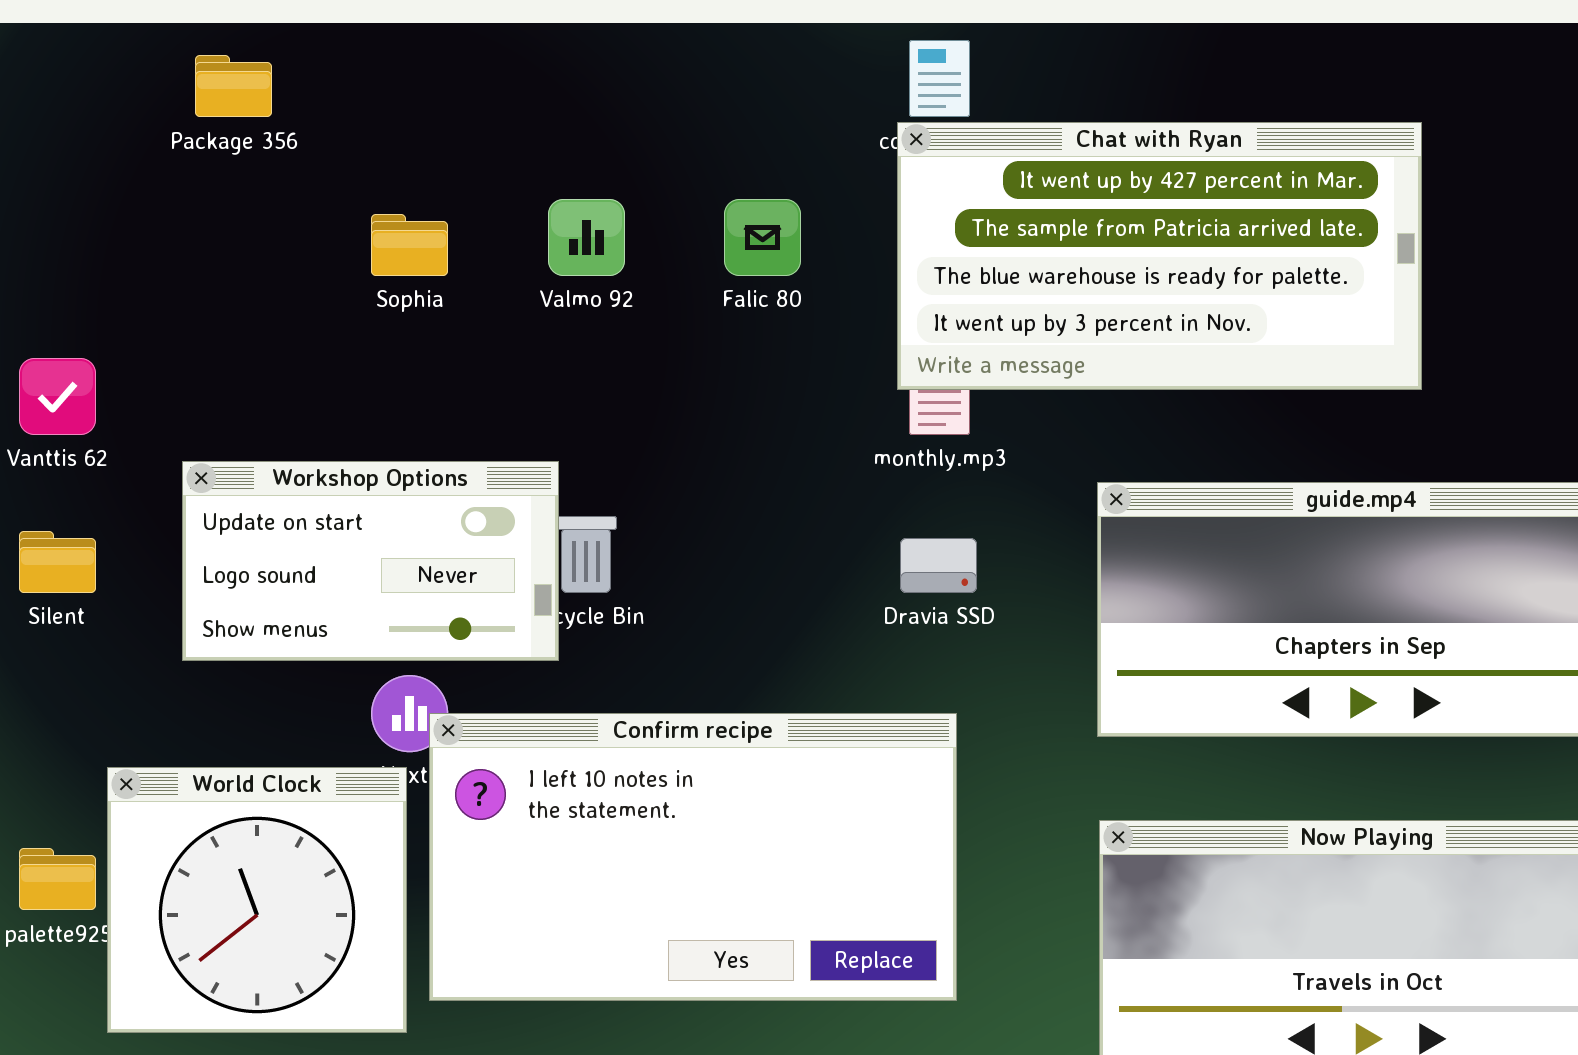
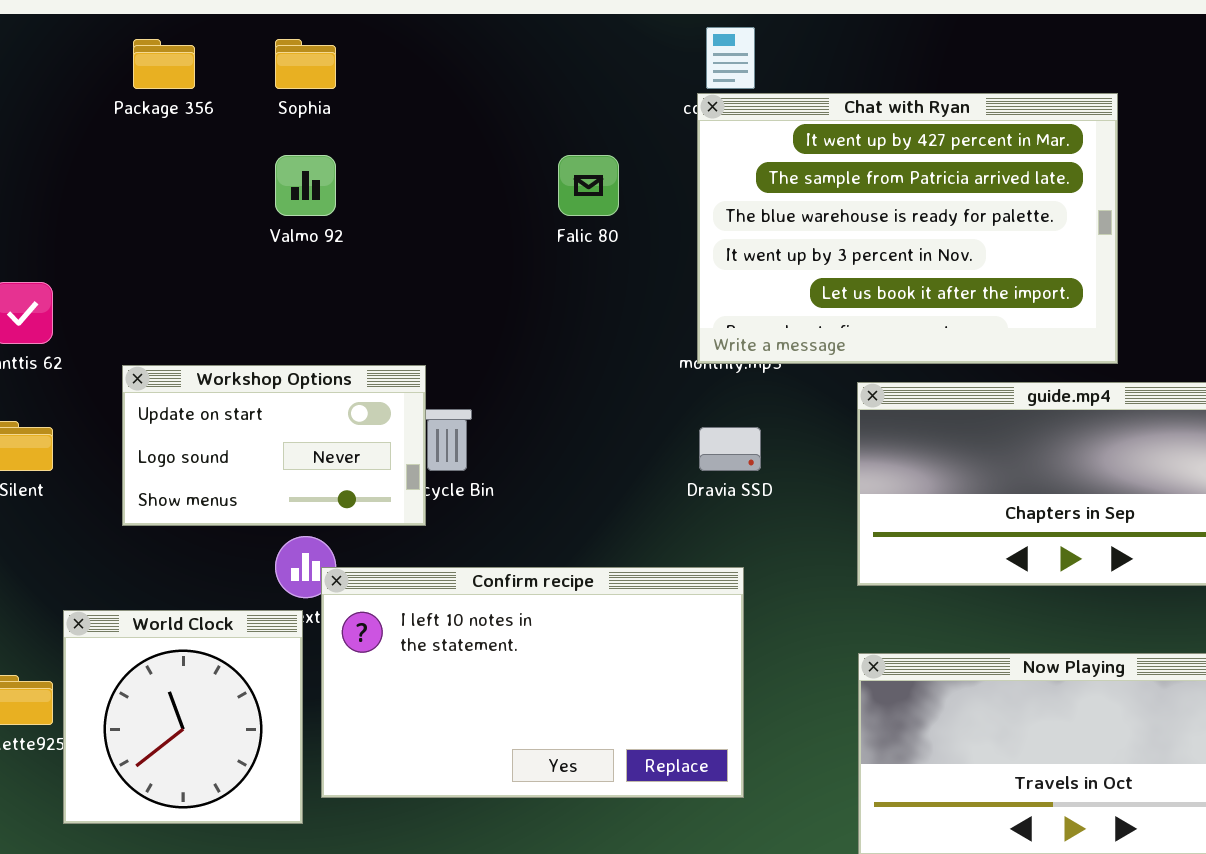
Chat with Ryan: [897,122,1422,390] -> [697,93,1118,364], resized
Valmo 92: [548,199,625,276] -> [275,155,336,216], moved
Sophia: [371,214,448,276] -> [275,39,336,89], moved

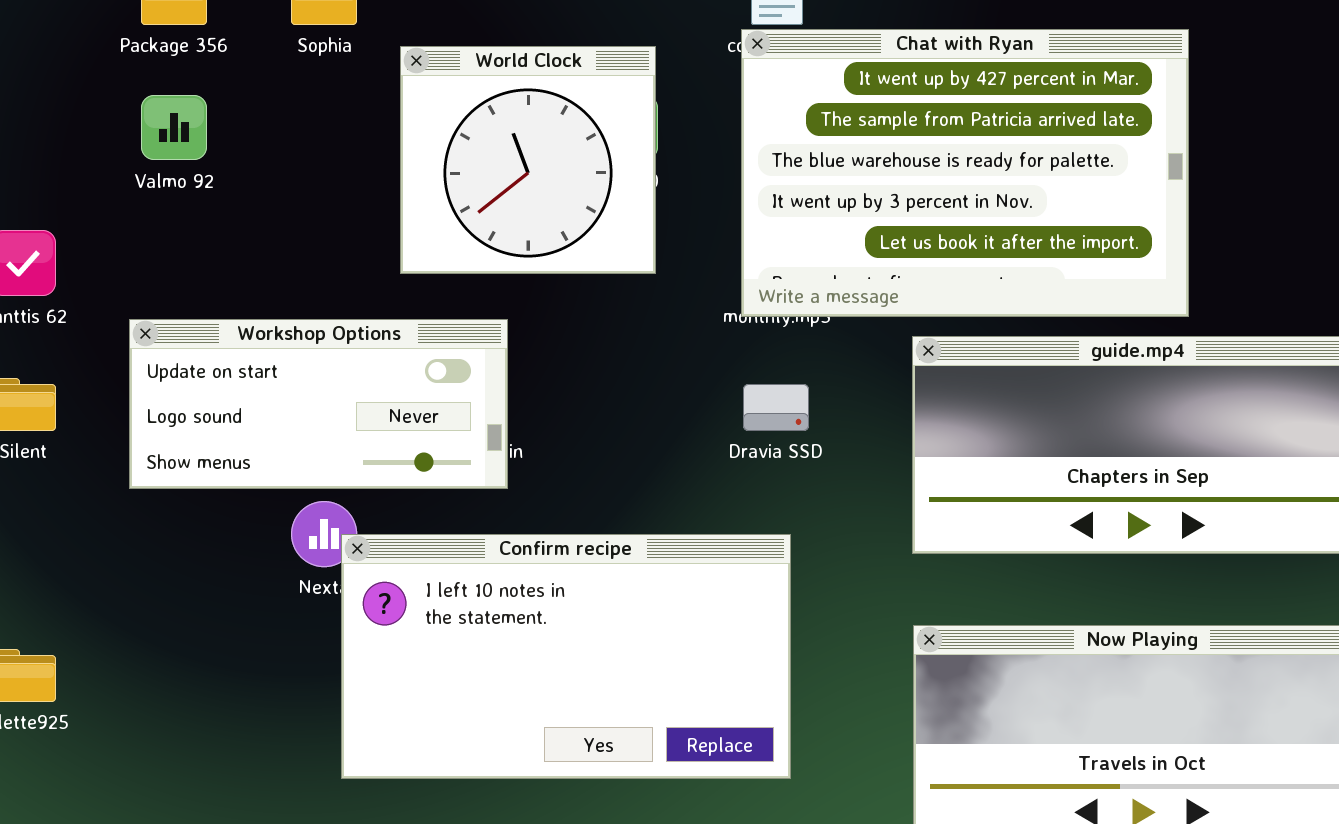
Valmo 92: [275,155,336,216] -> [141,95,207,160], moved
Workshop Options: [122,365,426,526] -> [129,319,508,489], resized
World Clock: [63,610,303,824] -> [400,46,656,274], moved

